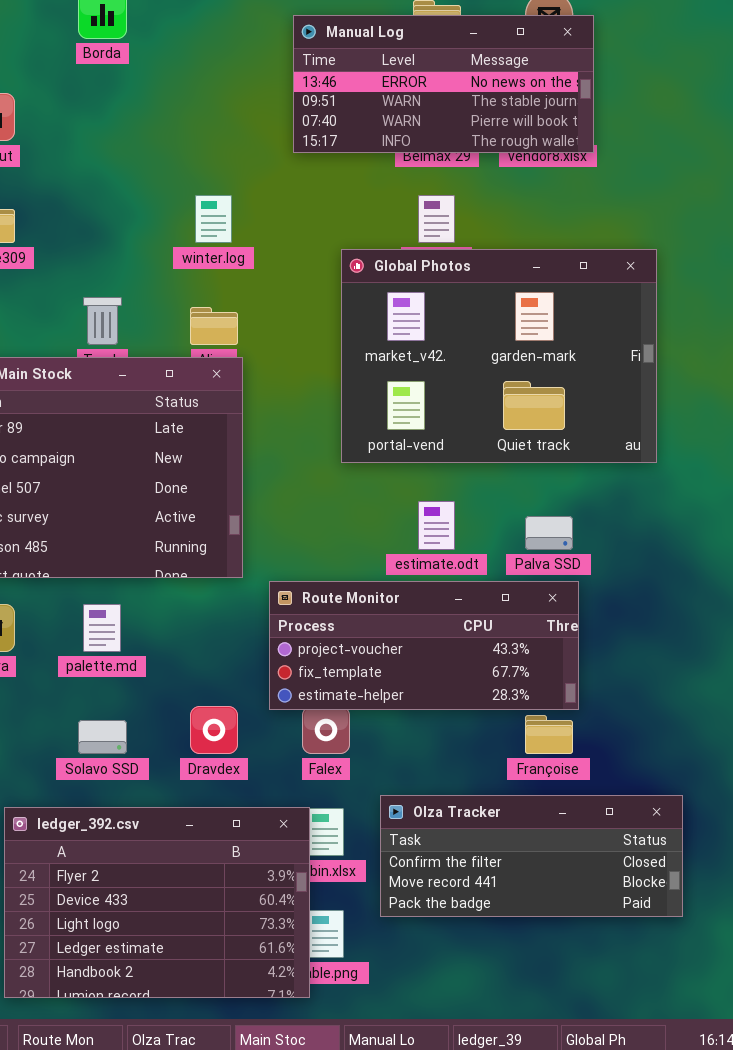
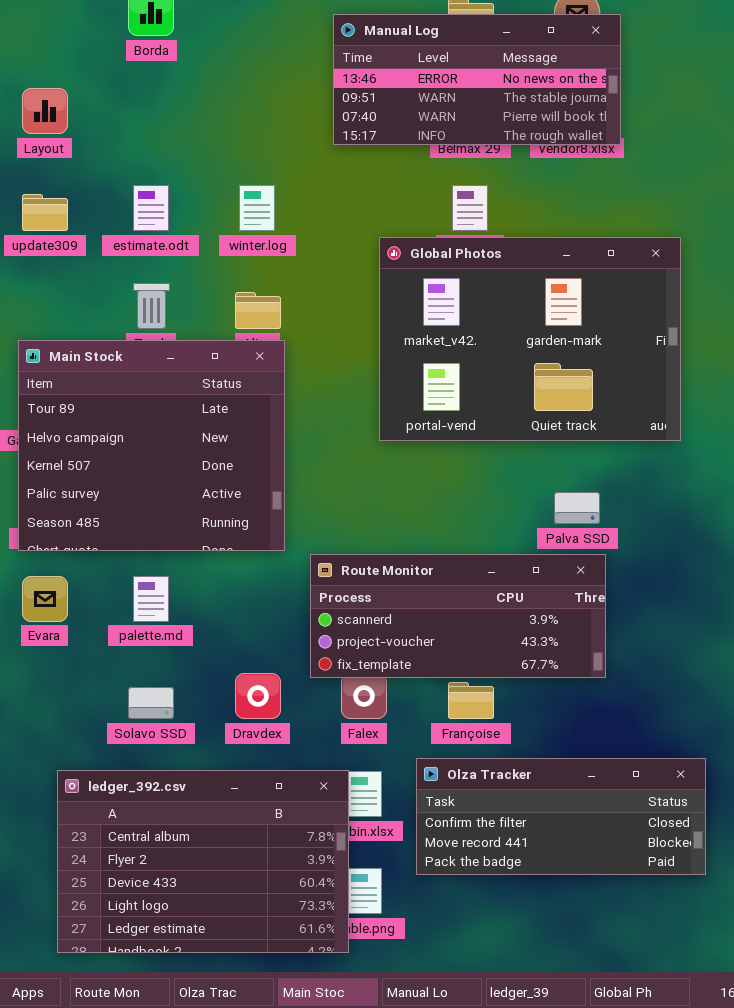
estimate.odt: [418,501,455,550] -> [133,185,169,231], moved
Route Monitor: [269,581,579,710] -> [310,554,606,678], scrolled up 1 row
Françoise: [525,715,573,754] -> [448,682,494,719], moved
ledger_392.csv: [4,807,310,998] -> [57,770,349,953], scrolled up 1 row

